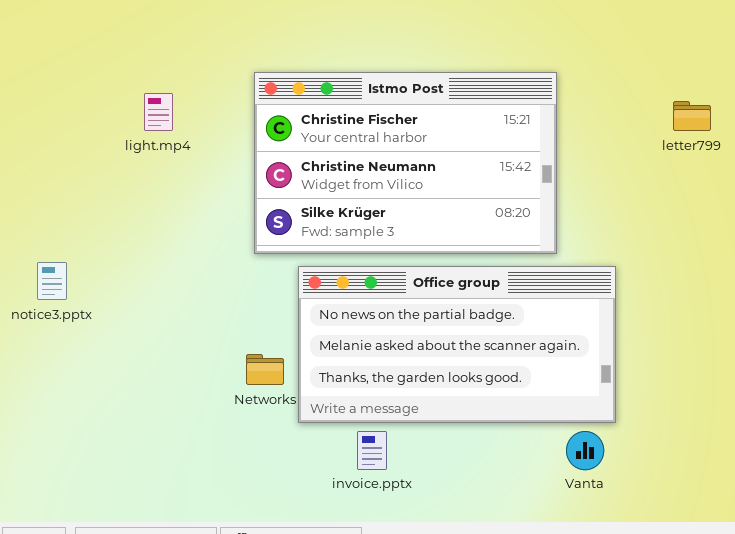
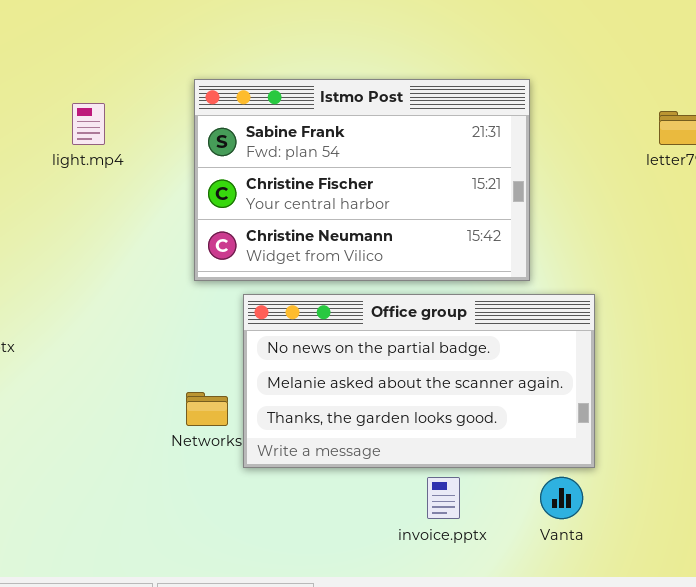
Istmo Post: [254,72,557,254] -> [194,79,530,281], scrolled up 1 row
invoice.pptx: [357,431,387,470] -> [427,477,460,519], moved

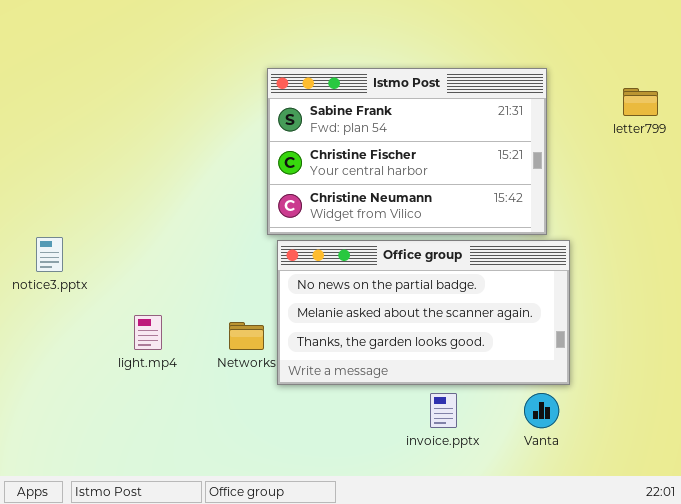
Istmo Post: [194,79,530,281] -> [267,68,547,235], moved
light.mp4: [72,103,105,145] -> [134,315,162,350], moved

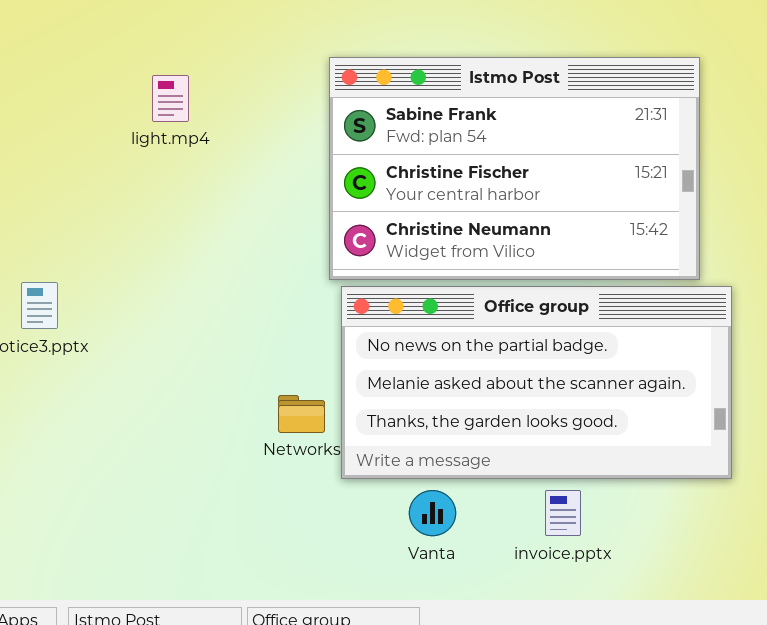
light.mp4: [134,315,162,350] -> [152,75,189,122], moved
Vanta: [524,393,559,428] -> [409,490,456,536], moved

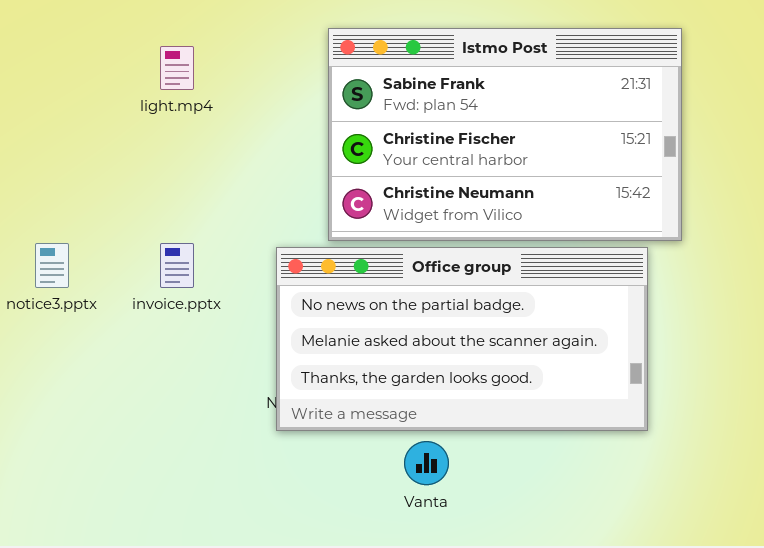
Office group: [341,286,732,479] -> [276,247,648,431], moved
invoice.pptx: [545,490,581,536] -> [160,243,194,288], moved

